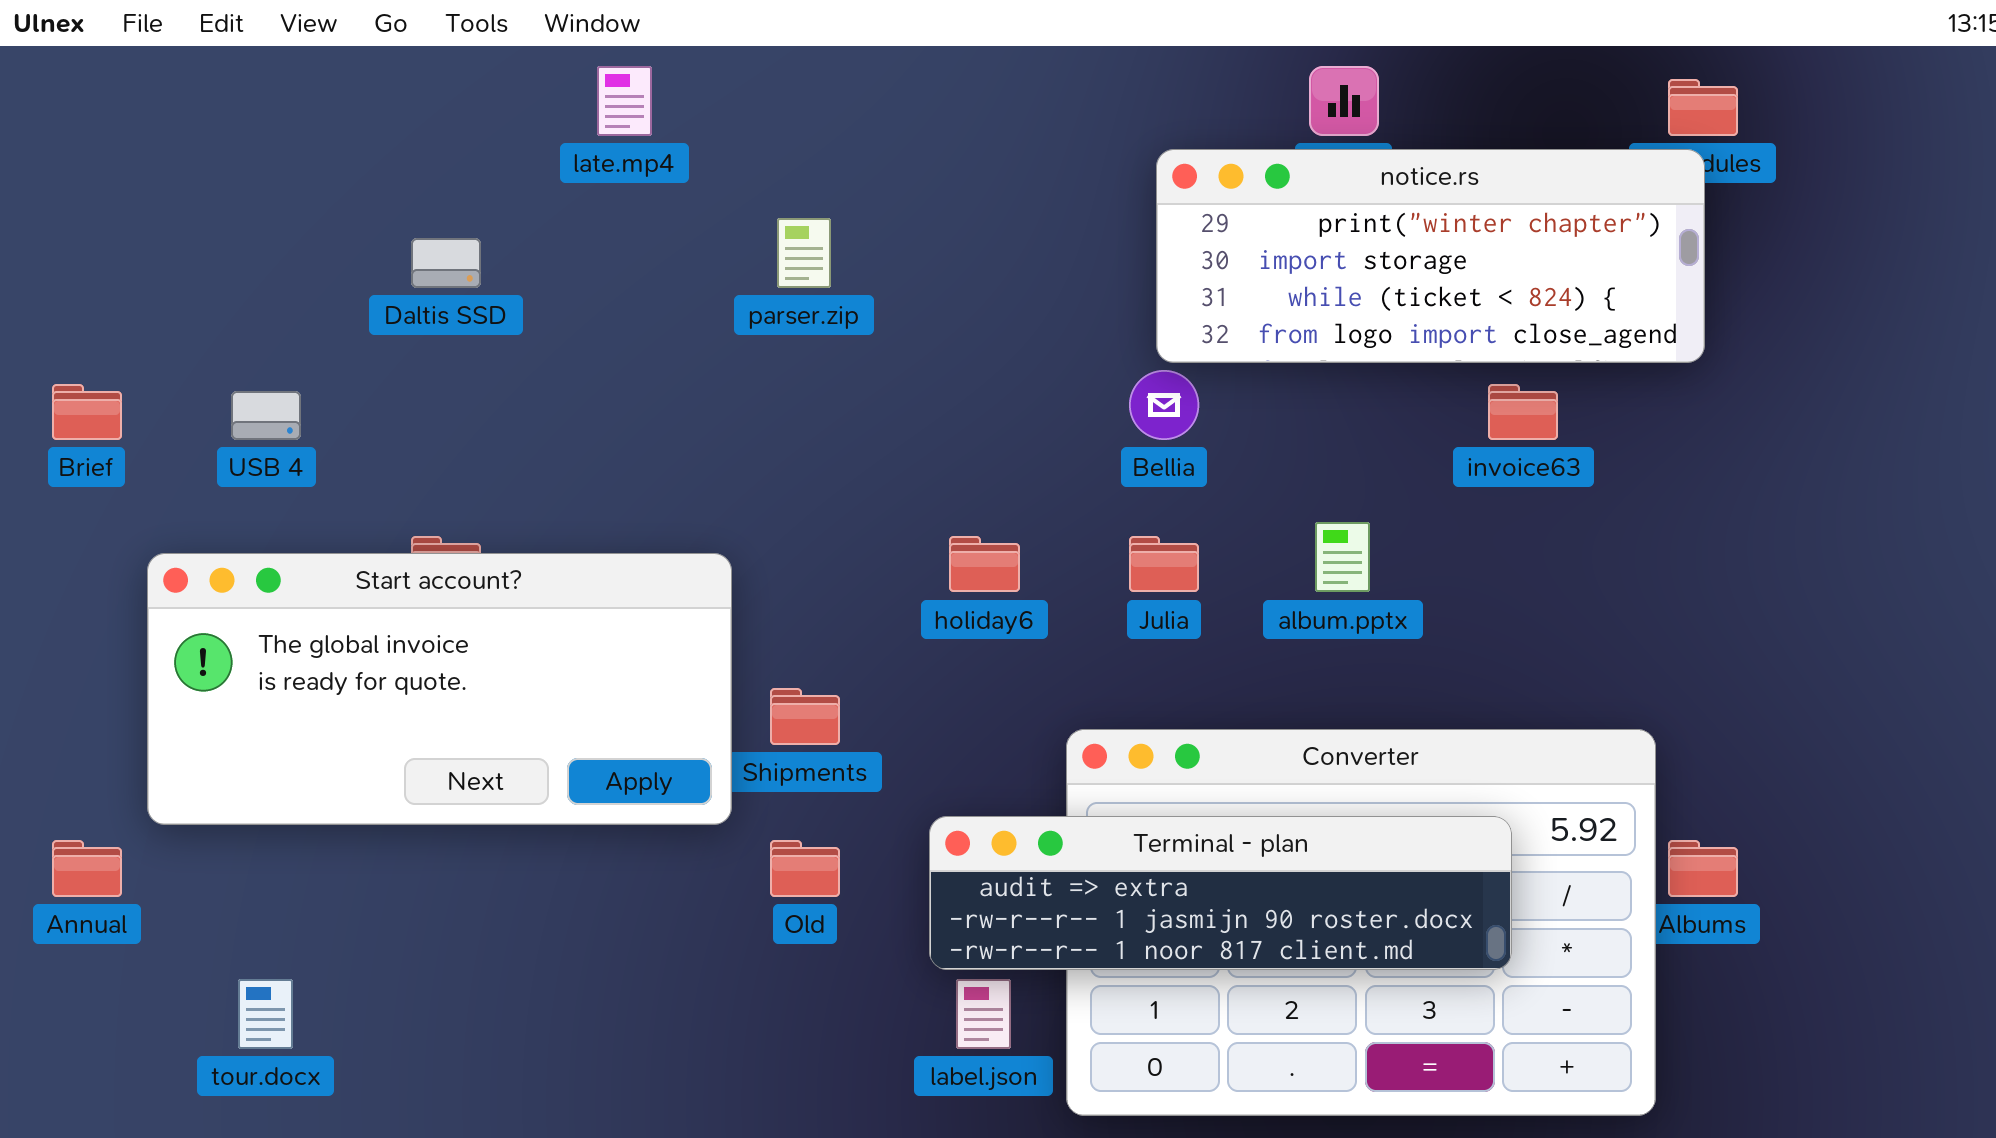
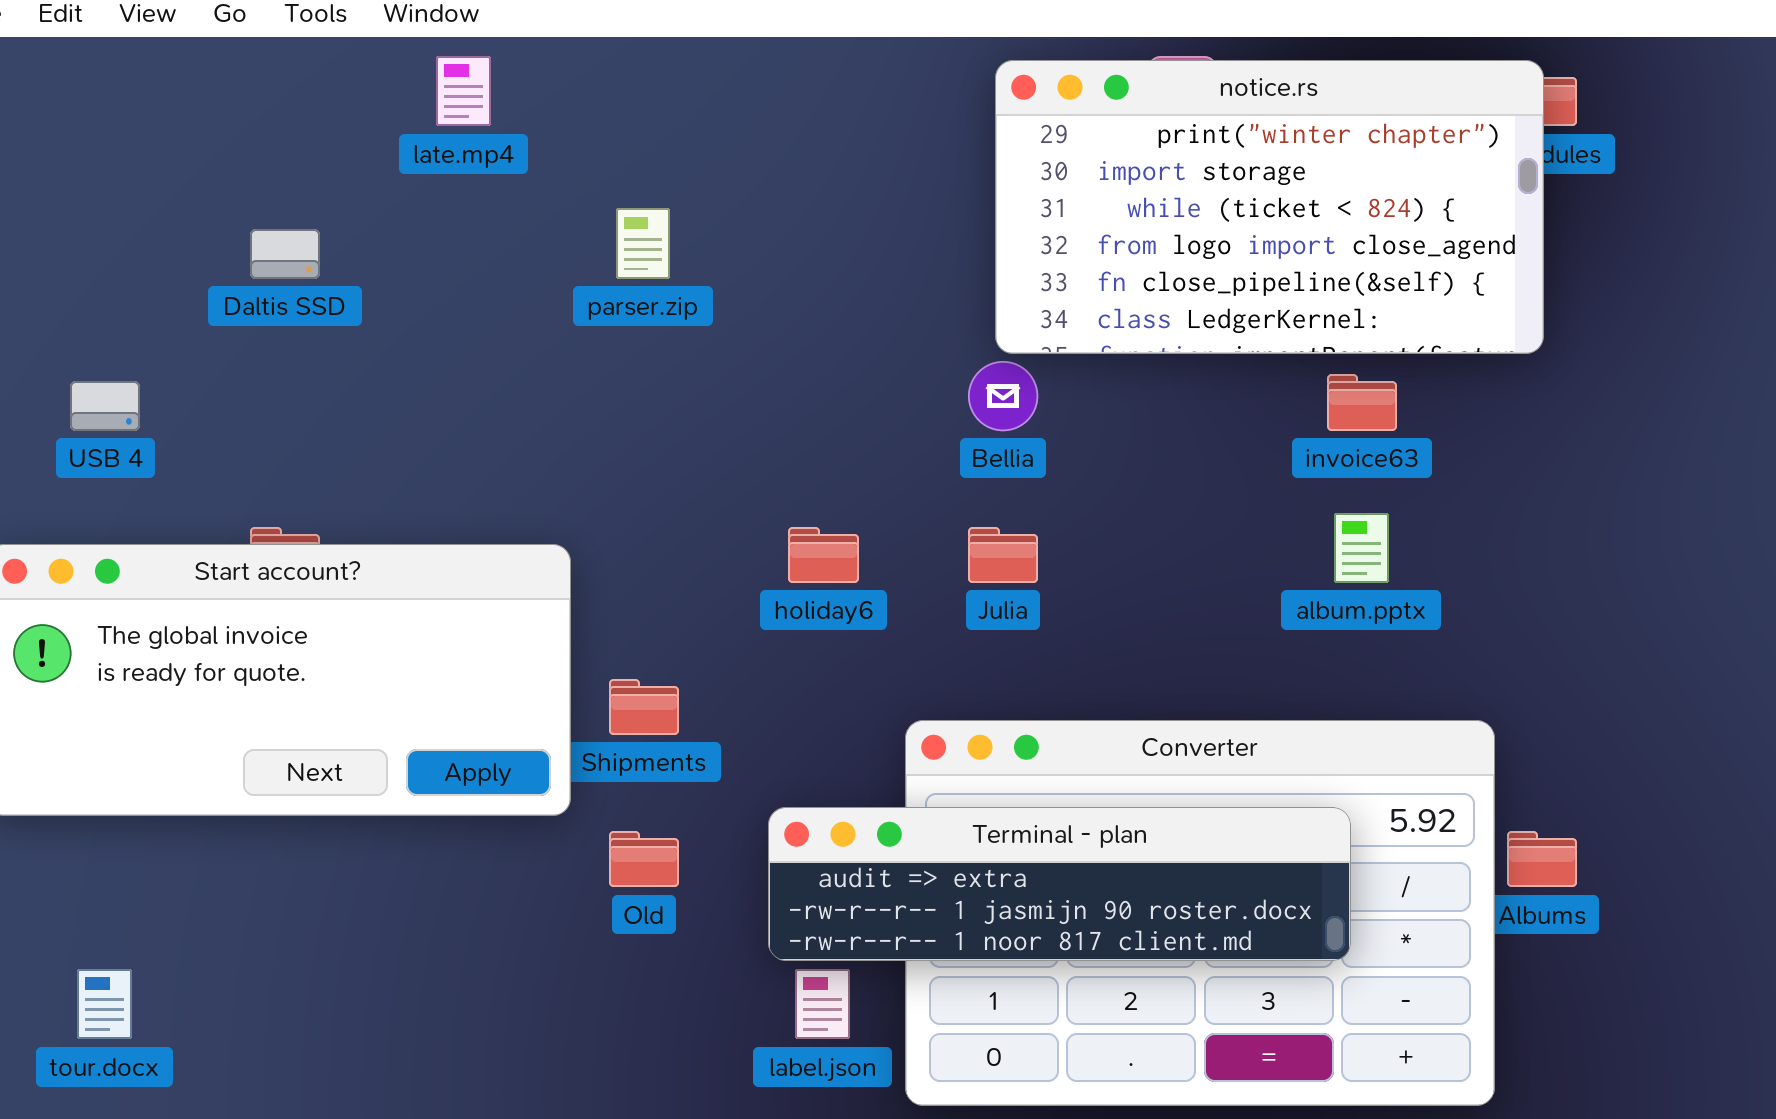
notice.rs: [1156,149,1705,363] -> [995,60,1544,354], resized
album.pptx: [1315,522,1370,592] -> [1334,513,1389,583], moved

